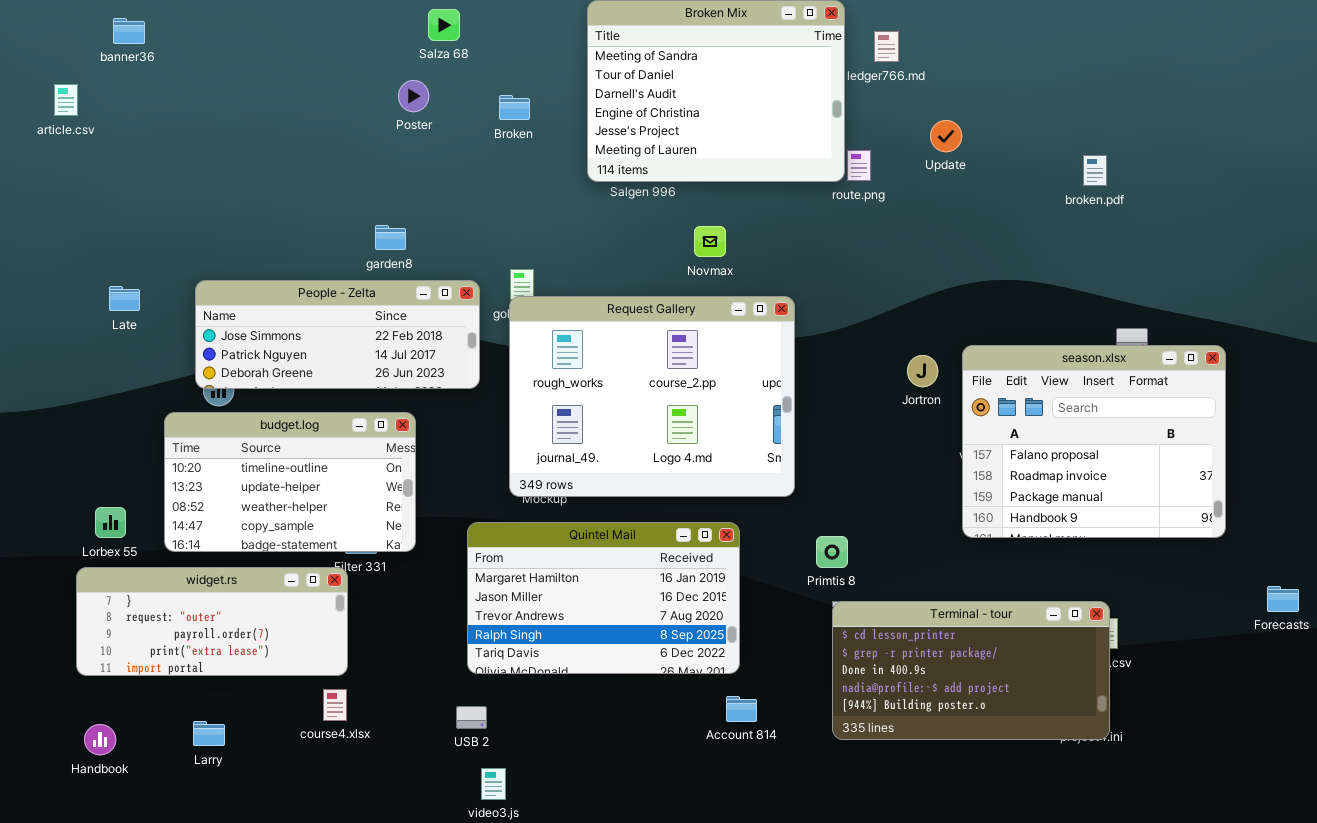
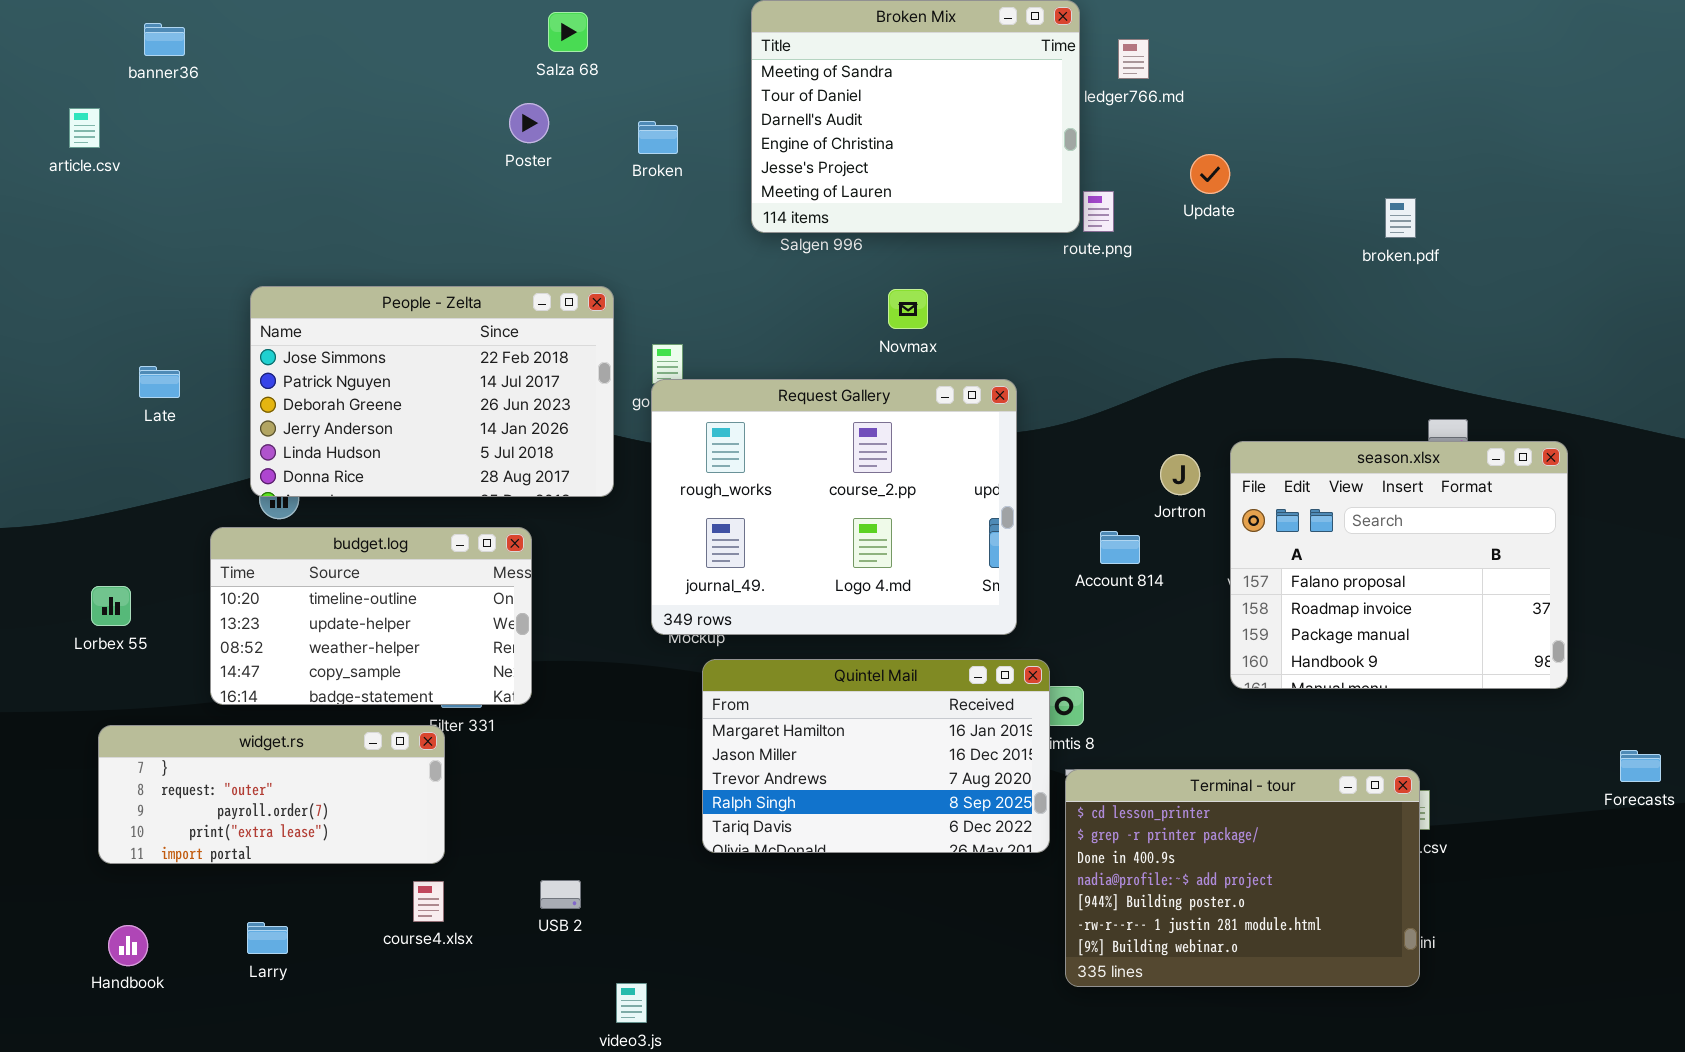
People - Zelta: [195,280,480,389] -> [250,286,614,497], resized
Lorbex 55: [95,507,126,538] -> [91,586,131,626], moved
Quintel Mail: [467,522,740,674] -> [702,659,1050,853], moved
Terminal - tour: [832,601,1110,740] -> [1065,769,1420,987], resized
Account 814: [726,696,757,722] -> [1100,531,1140,564], moved
USB 2: [456,706,487,729] -> [540,880,581,909], moved

